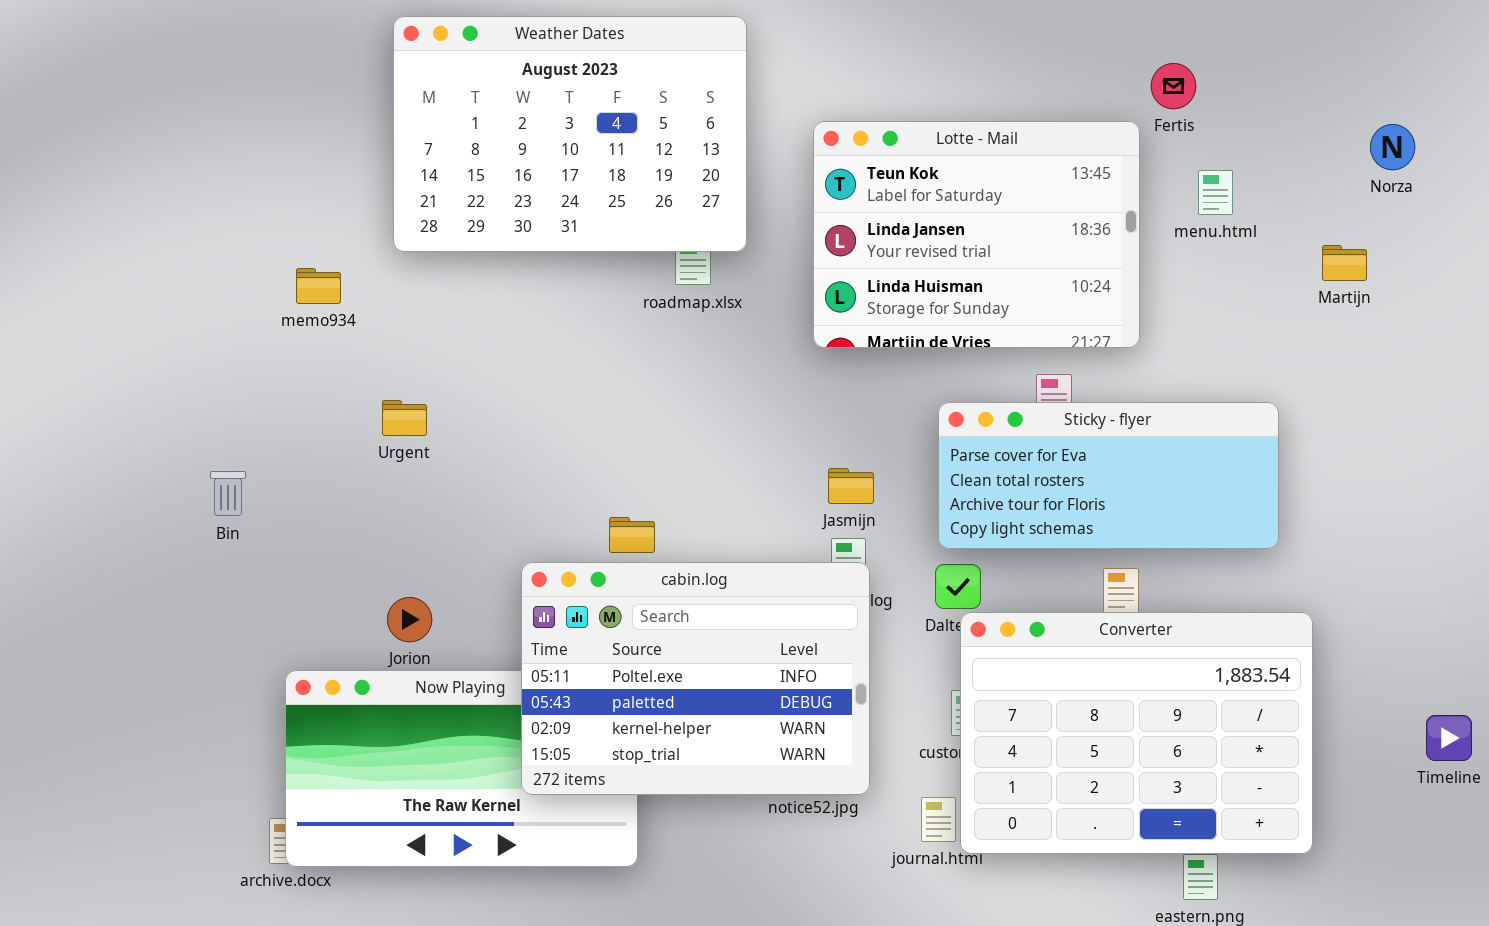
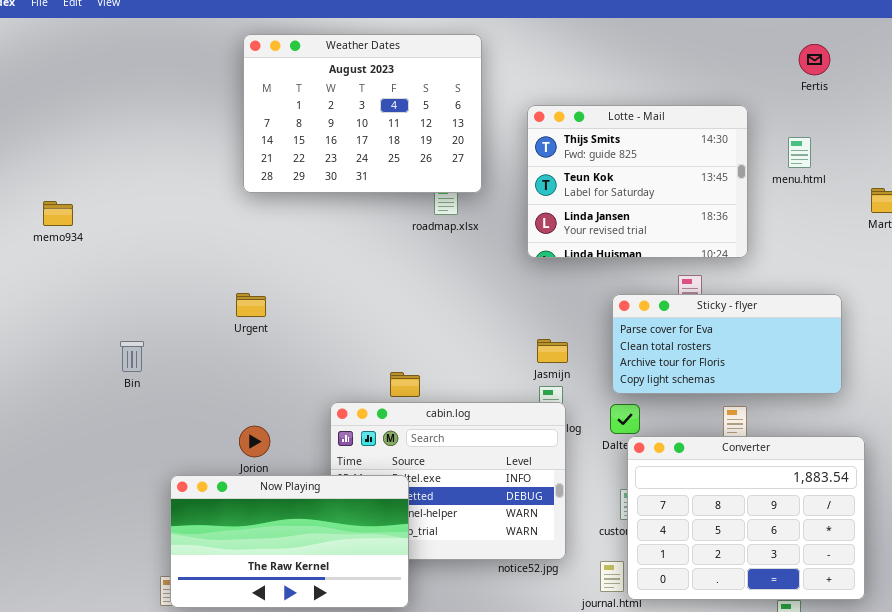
Fertis: [1151,63,1196,109] -> [799,44,830,75], moved
Lotte - Mail: [813,121,1140,348] -> [527,105,748,258], scrolled up 1 row
memo934: [296,268,341,304] -> [43,201,73,226], moved
Now Playing: [285,670,638,867] -> [170,475,409,608], raised

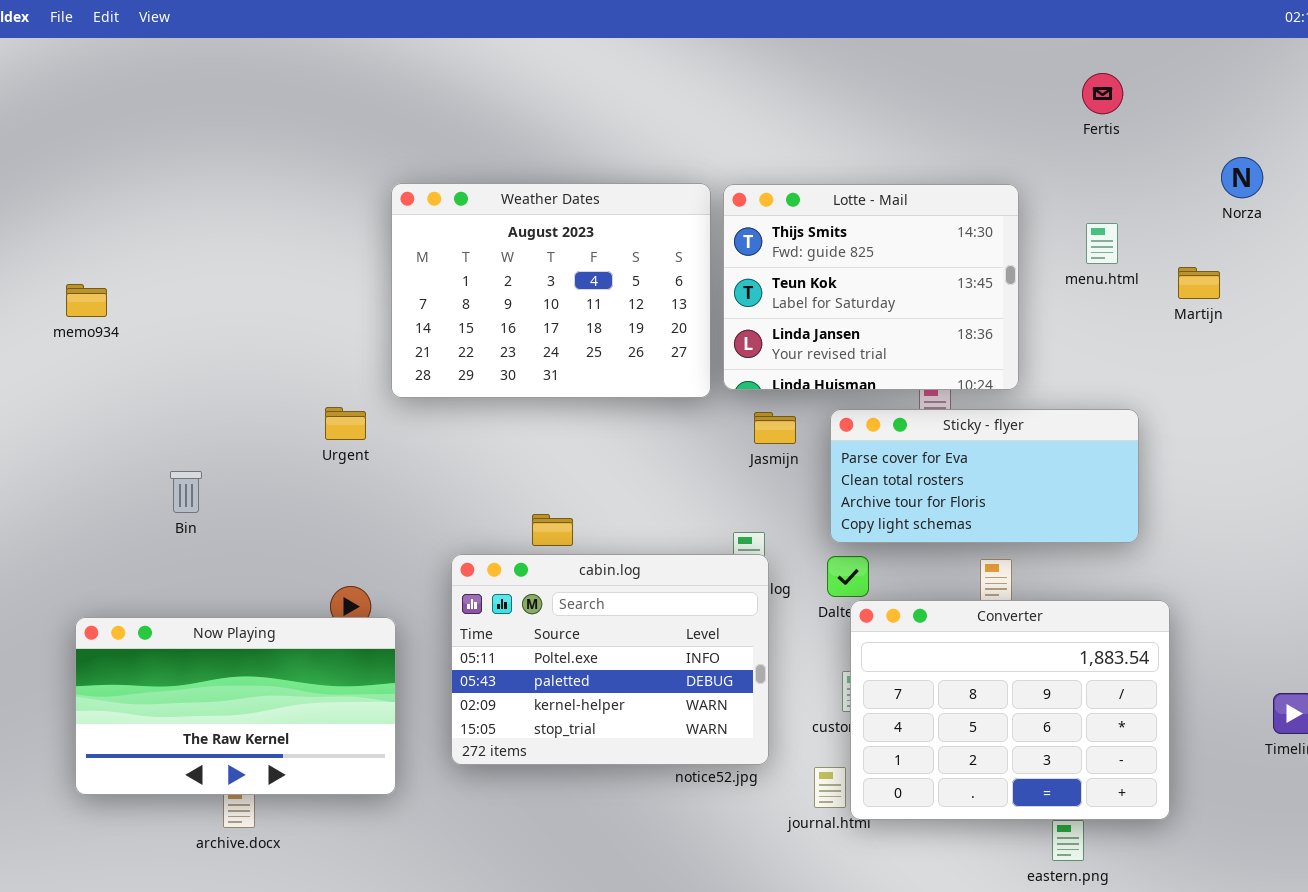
Weather Dates: [243,34,482,193] -> [391,183,711,398], moved
Lotte - Mail: [527,105,748,258] -> [723,184,1019,390], moved
menu.html: [788,137,811,168] -> [1086,223,1118,264], moved
Jasmijn: [537,339,568,363] -> [754,412,796,444], moved
Now Playing: [170,475,409,608] -> [75,617,396,795], moved

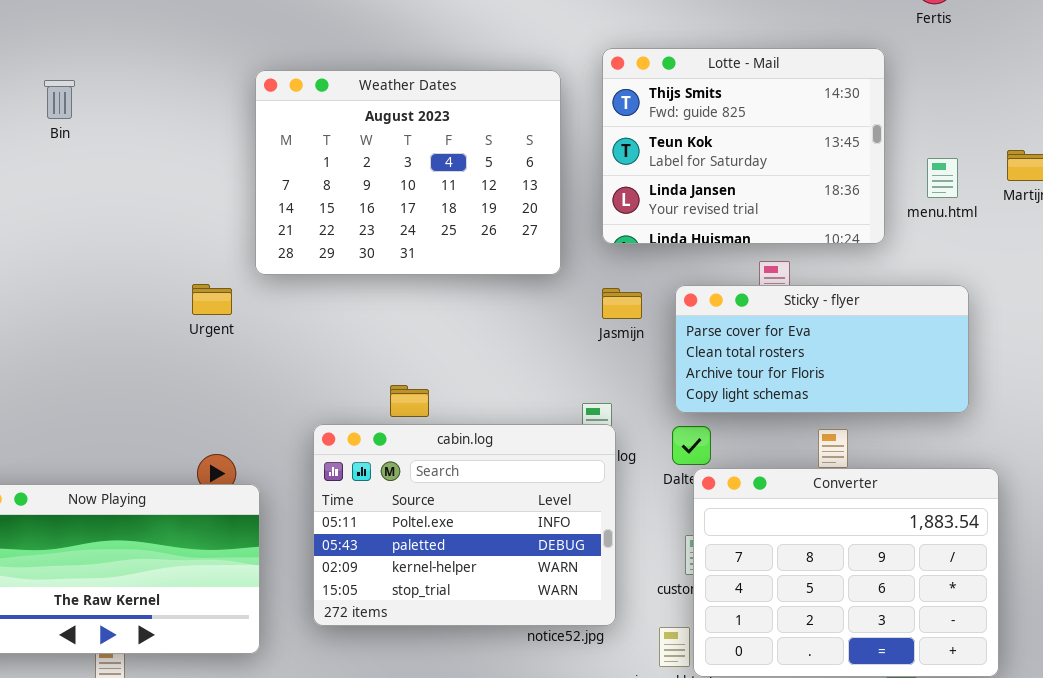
Lotte - Mail: [723,184,1019,390] -> [602,48,885,244], moved
menu.html: [1086,223,1118,264] -> [927,158,958,198], moved
Bin: [170,471,202,513] -> [44,80,75,119], moved

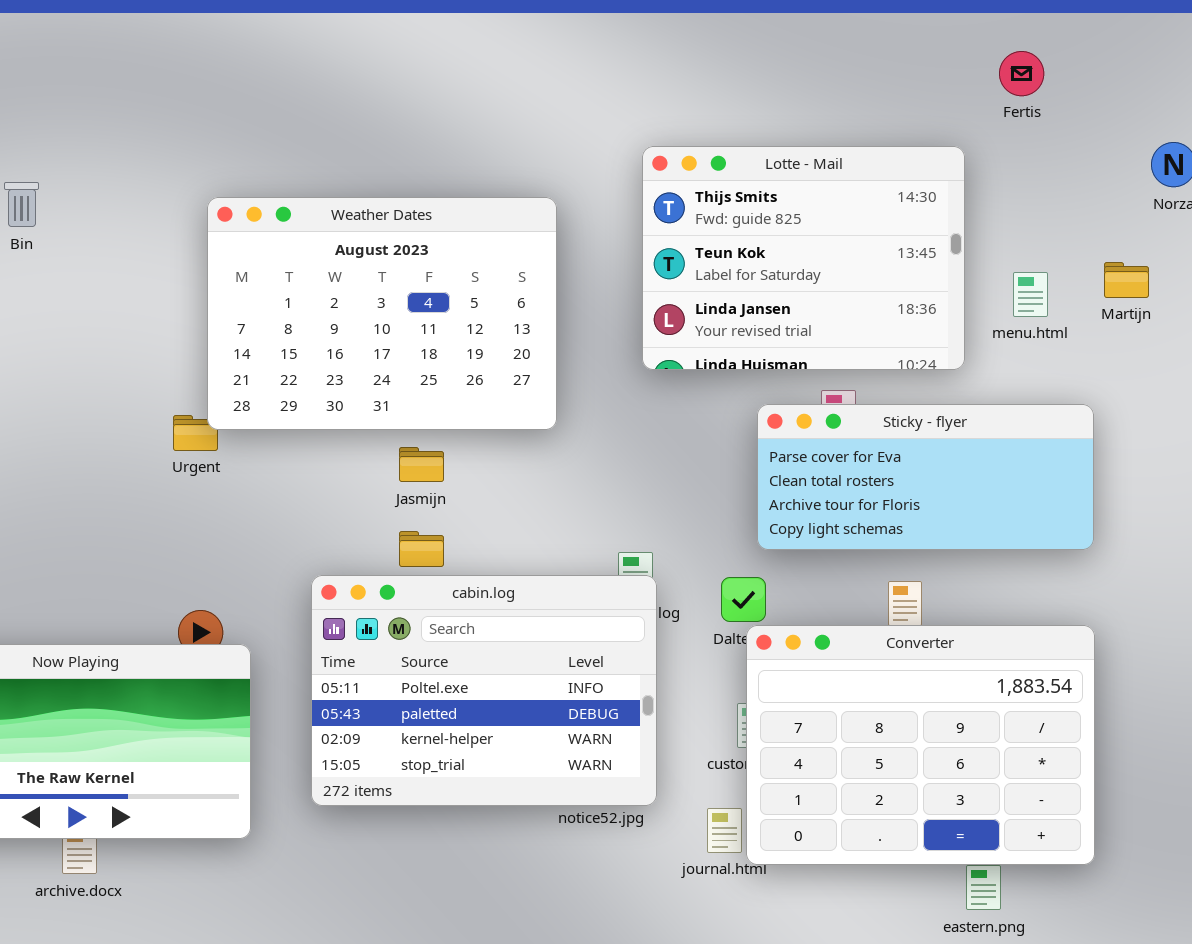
Weather Dates: [255,70,561,275] -> [207,197,557,430], moved
Sticky - flyer: [675,285,969,413] -> [757,404,1094,550], moved
Jasmijn: [602,288,642,319] -> [399,447,444,482], moved

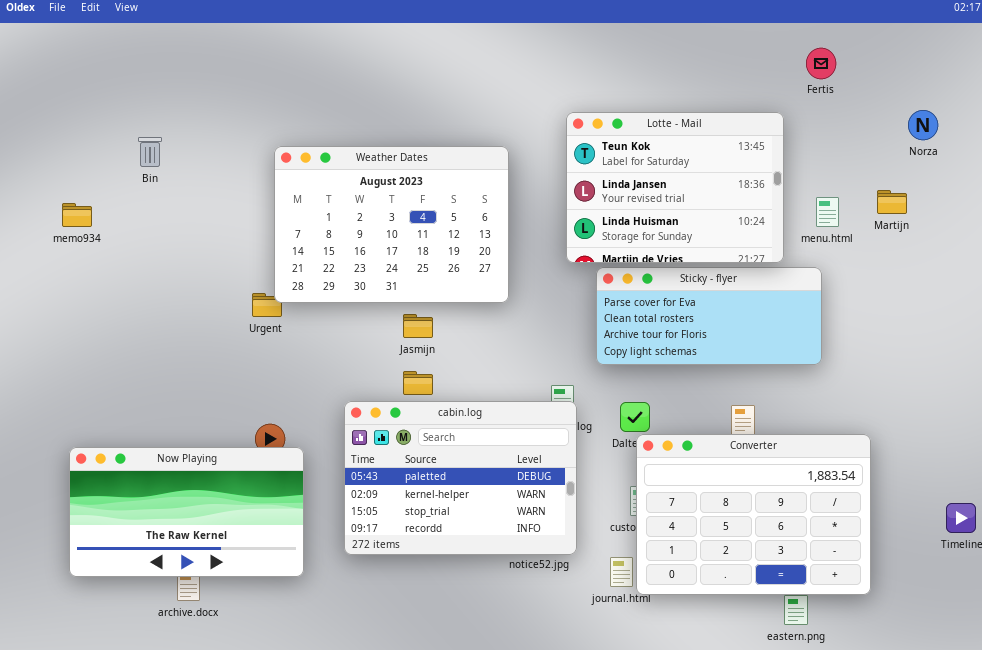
Lotte - Mail: [642,146,965,370] -> [566,112,784,263], scrolled down 1 row
Sticky - flyer: [757,404,1094,550] -> [596,267,822,365], moved
cabin.log: [311,575,657,806] -> [344,401,577,555], scrolled down 1 row

